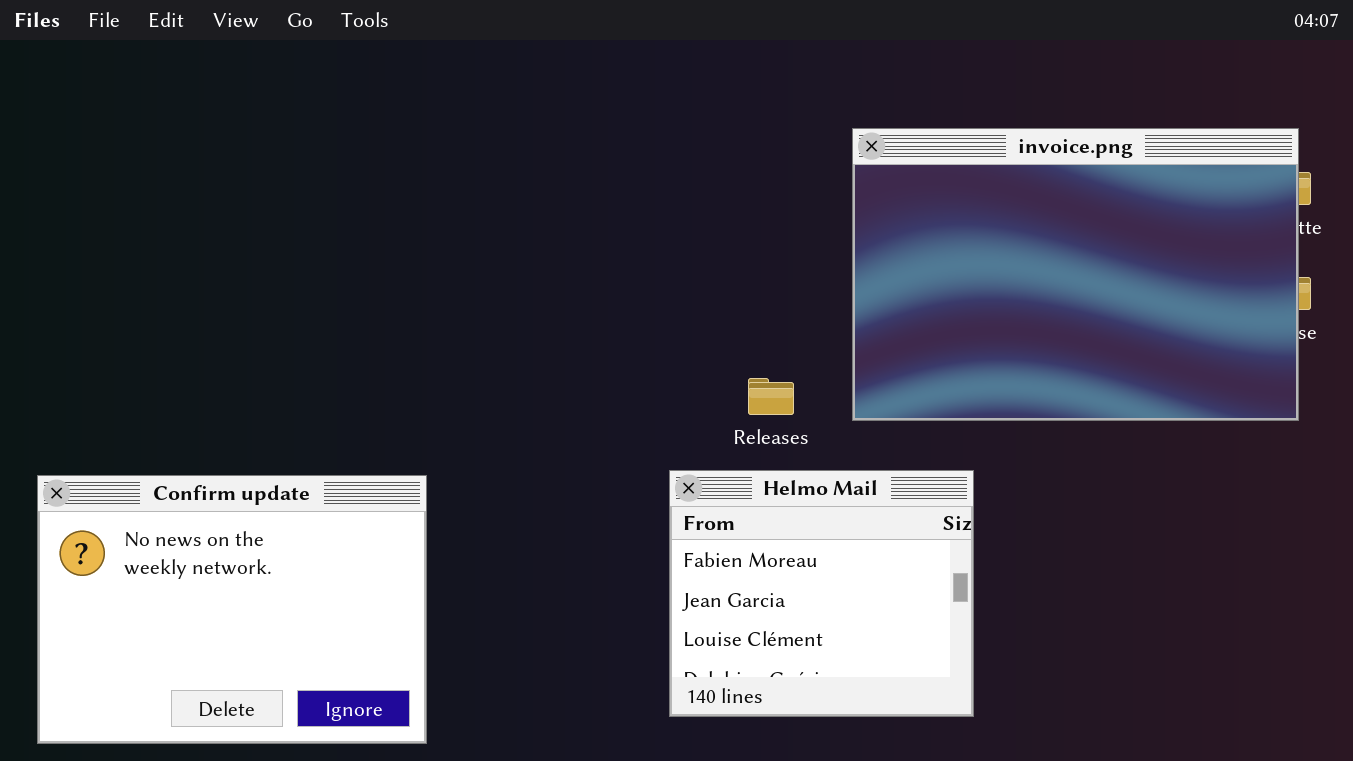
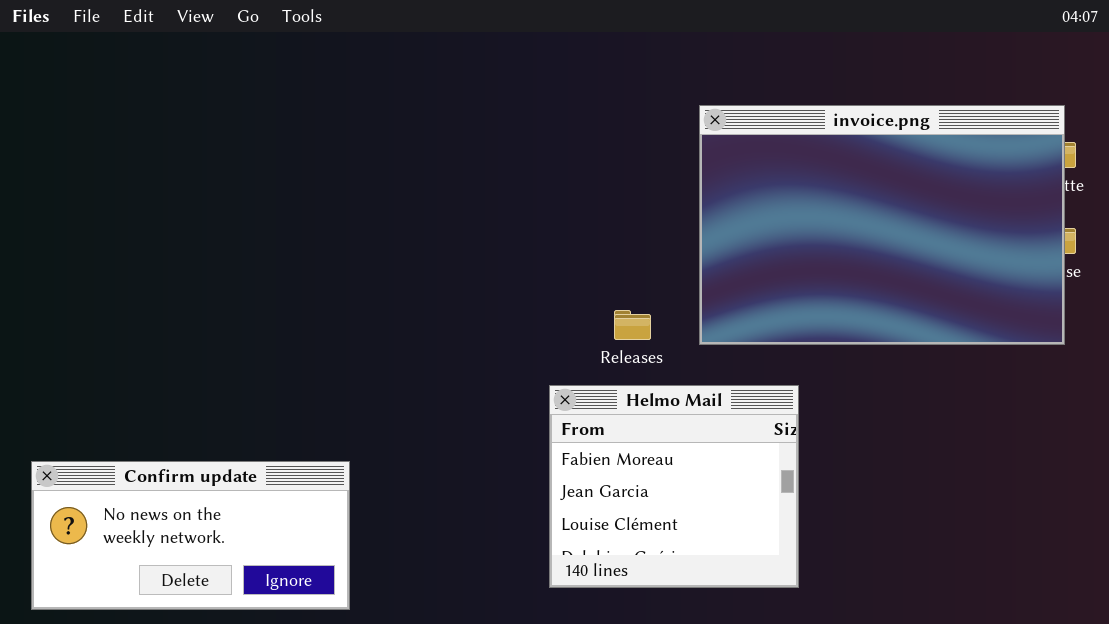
Confirm update: [37,475,427,744] -> [31,461,350,610], resized

